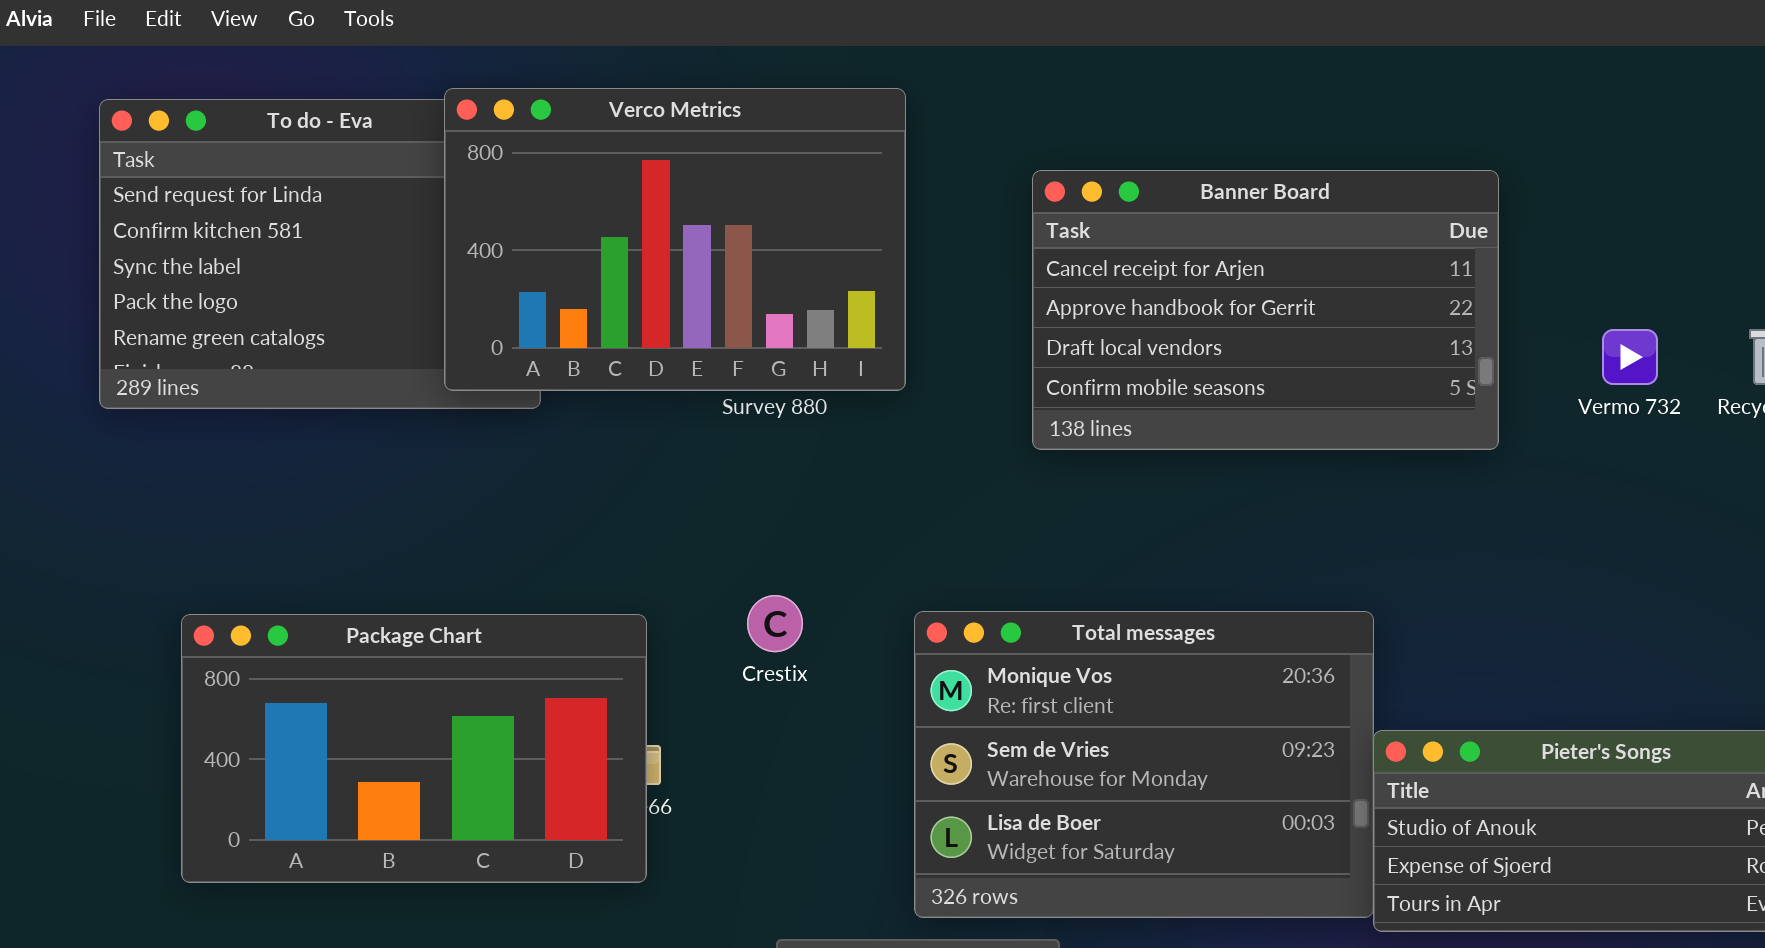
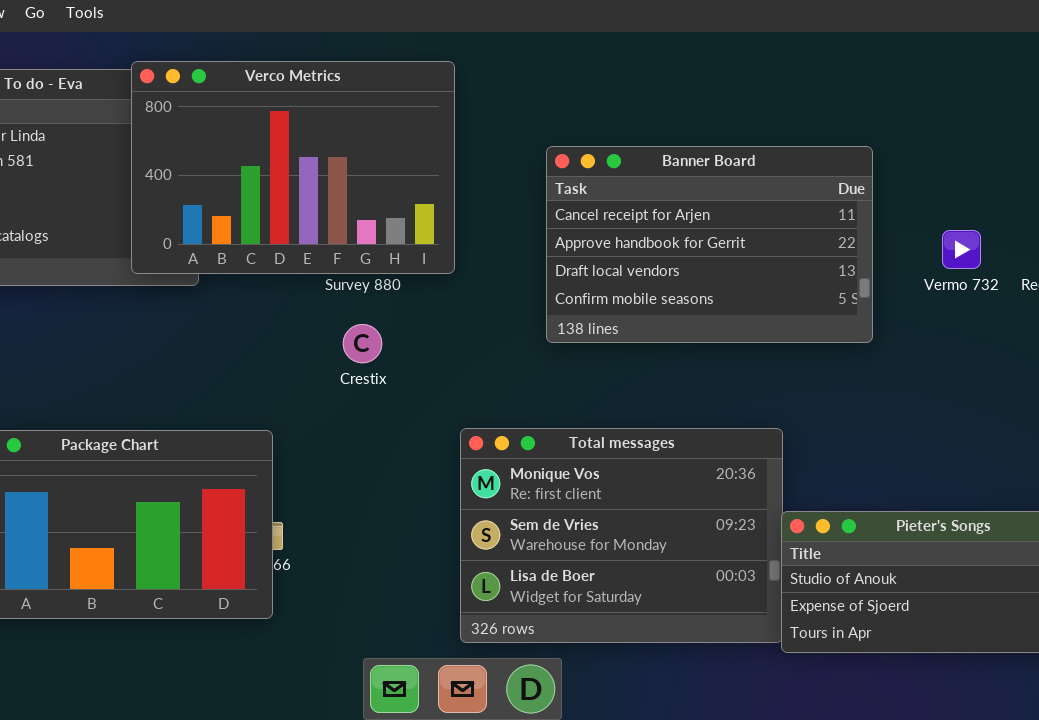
Banner Board: [1032,170,1499,450] -> [546,146,873,343], moved
Crestix: [747,595,803,652] -> [343,324,382,363], moved

